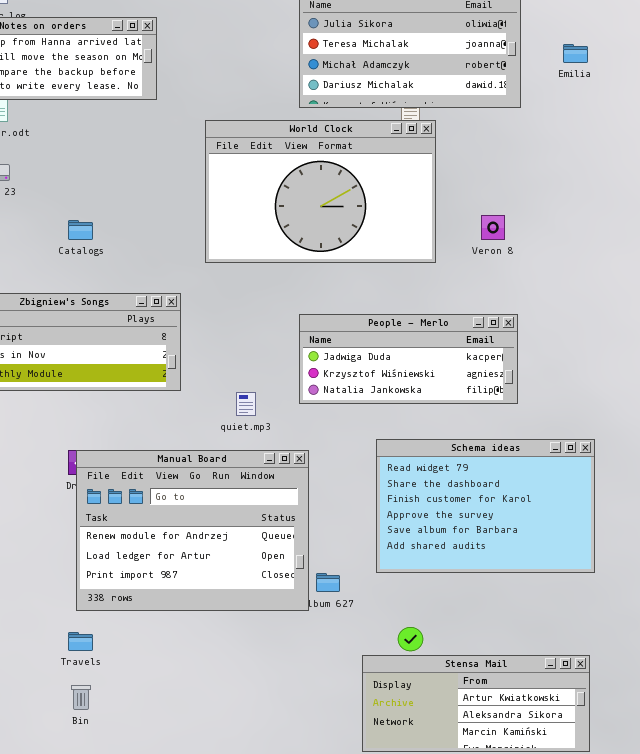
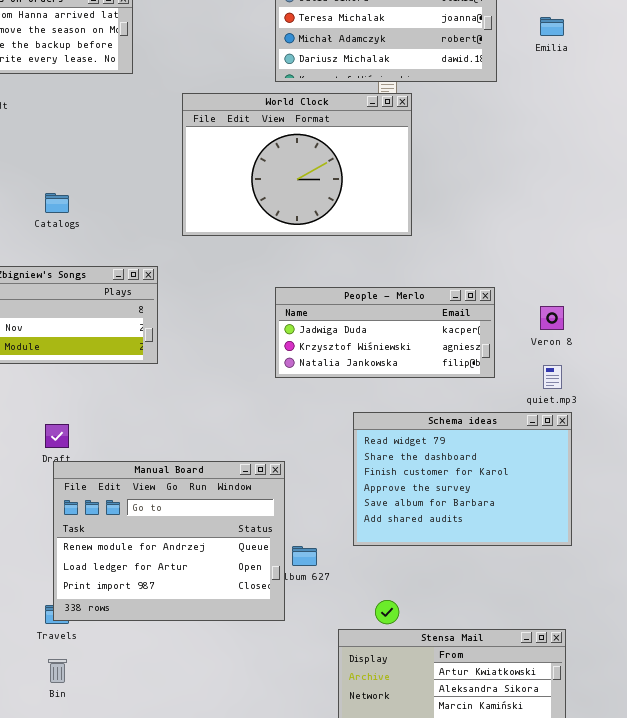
Veron 8: [481,215,505,240] -> [540,306,564,330], moved
quiet.mp3: [236,392,256,416] -> [543,365,562,389], moved
Manual Board: [76,450,309,611] -> [53,461,285,621], moved

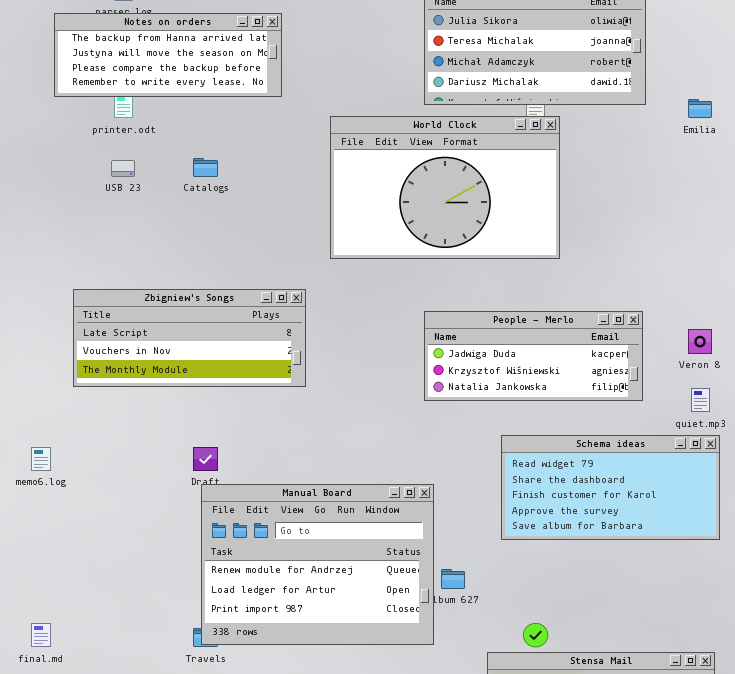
Emilia: [540,17,564,36] -> [688,99,712,118], moved
Catalogs: [45,193,69,213] -> [193,158,218,177], moved
Schema ideas: [353,412,572,546] -> [501,435,720,540], resized

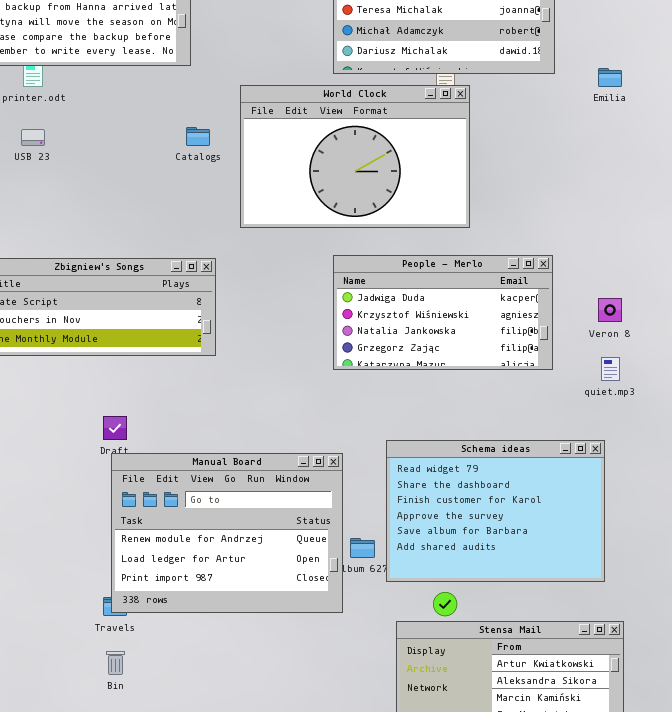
Catalogs: [193,158,218,177] -> [186,127,210,146], moved
People - Merlo: [424,311,643,401] -> [333,255,553,370], resized
Schema ideas: [501,435,720,540] -> [386,440,605,582], moved, resized

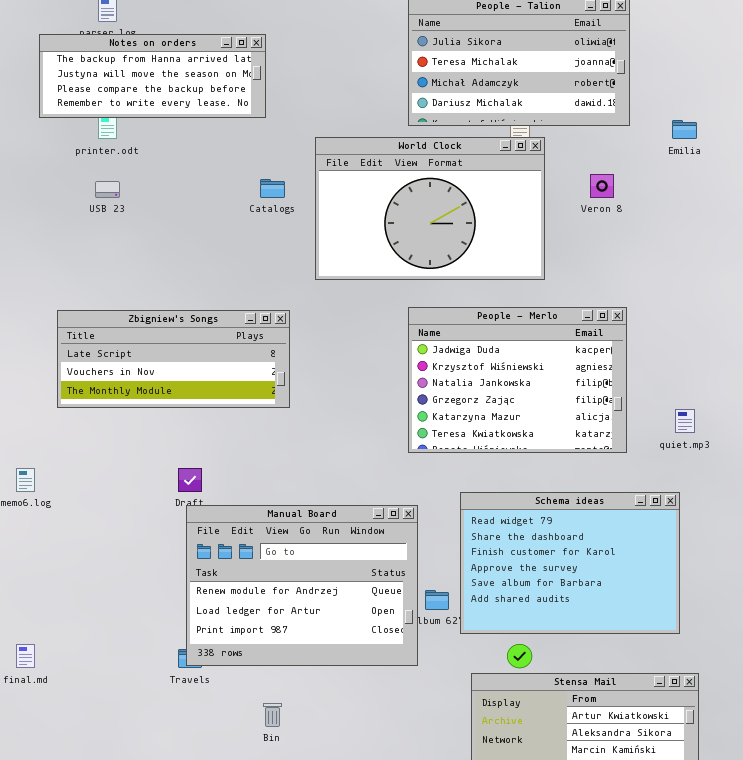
People - Merlo: [333,255,553,370] -> [408,307,627,453], resized
Veron 8: [598,298,622,322] -> [590,174,614,198], moved
Bin: [106,651,125,675] -> [263,703,282,727], moved

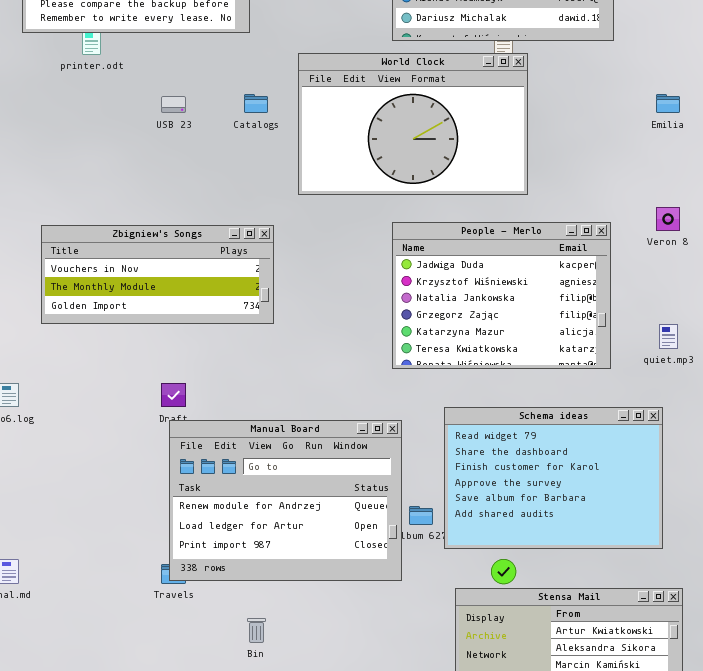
Emilia: [672,120,697,139] -> [656,94,680,113], moved
Veron 8: [590,174,614,198] -> [656,207,680,231], moved
USB 23: [95,181,120,198] -> [161,96,186,113], moved
Zbigniew's Songs: [57,310,290,408] -> [41,225,274,324], scrolled down 1 row

